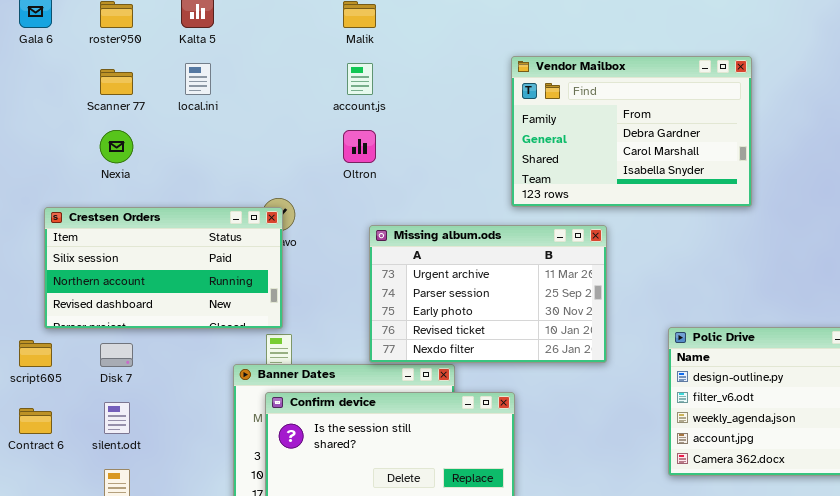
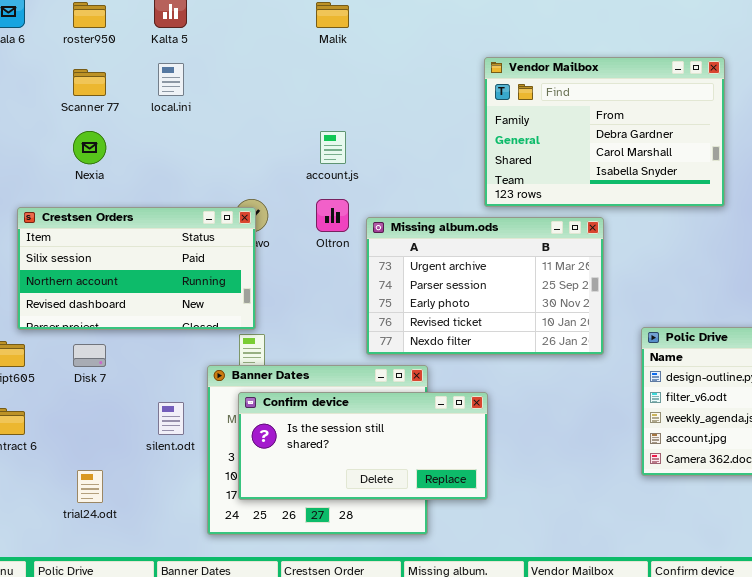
account.js: [347,63,373,95] -> [320,131,346,164], moved
Oltron: [343,130,376,163] -> [316,199,349,232], moved
Missing album.ods: [369,225,607,363] -> [366,217,604,355], moved
silent.odt: [104,402,130,434] -> [158,402,184,435], moved

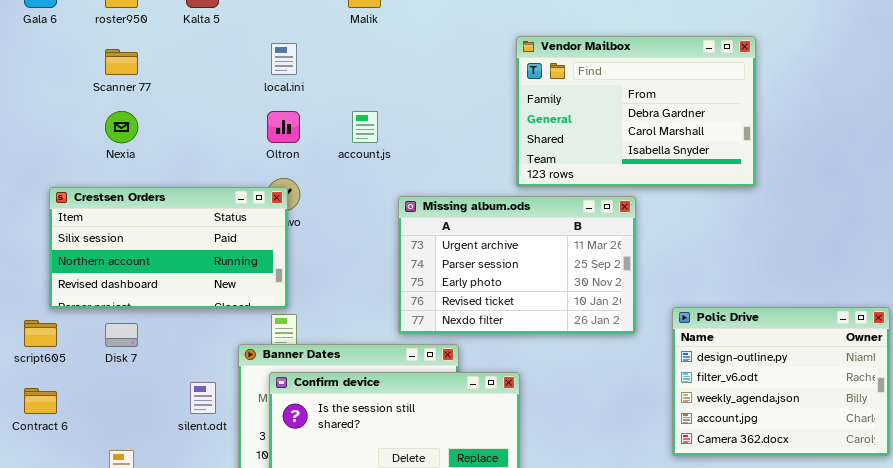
local.ini: [158,63,184,96] -> [271,43,297,75], moved
Oltron: [316,199,349,232] -> [267,111,300,143], moved

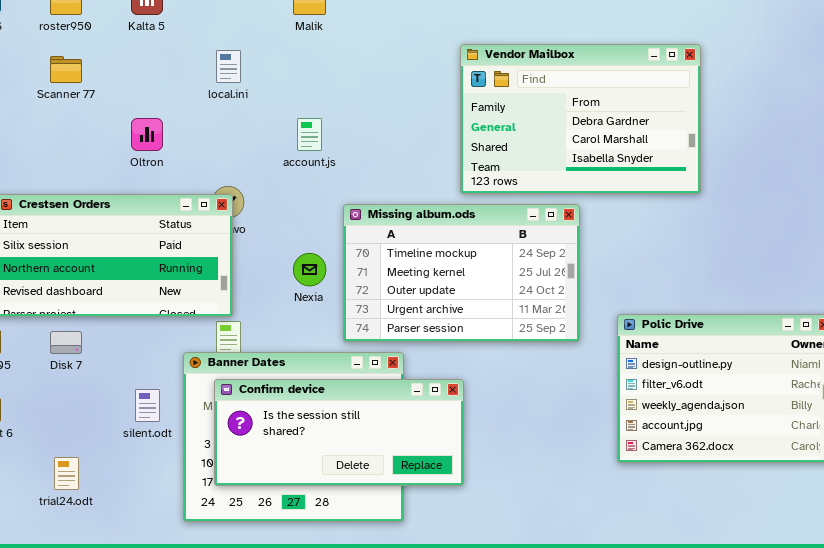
Nexia: [105,111,138,143] -> [293,253,326,286], moved
Oltron: [267,111,300,143] -> [131,118,163,151], moved
Missing album.ods: [398,196,636,334] -> [343,204,580,342], scrolled up 3 rows

